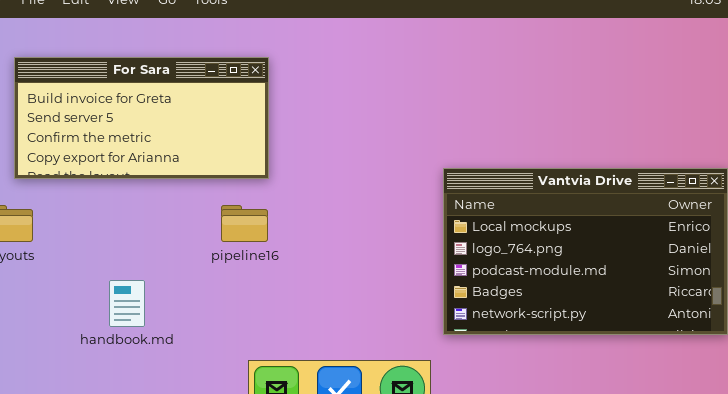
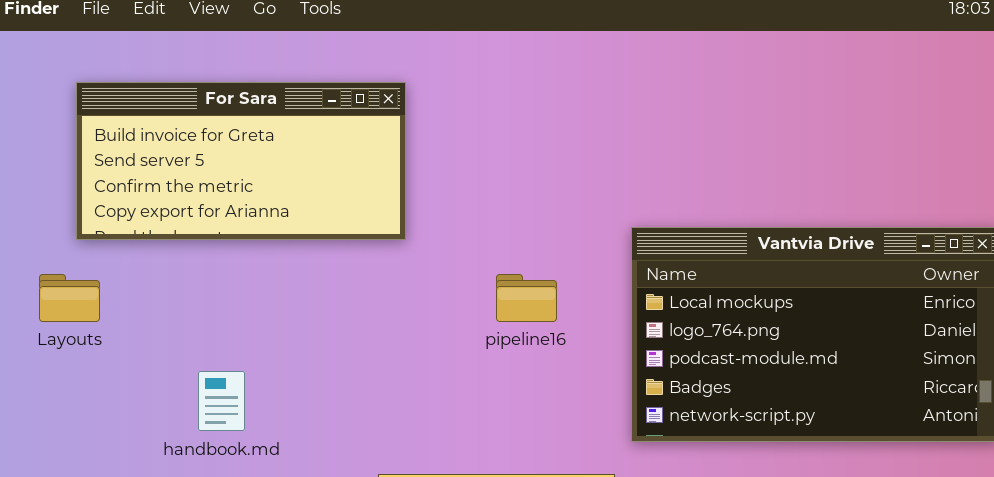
pipeline16: [221,205,268,242] -> [496,274,557,322], moved

